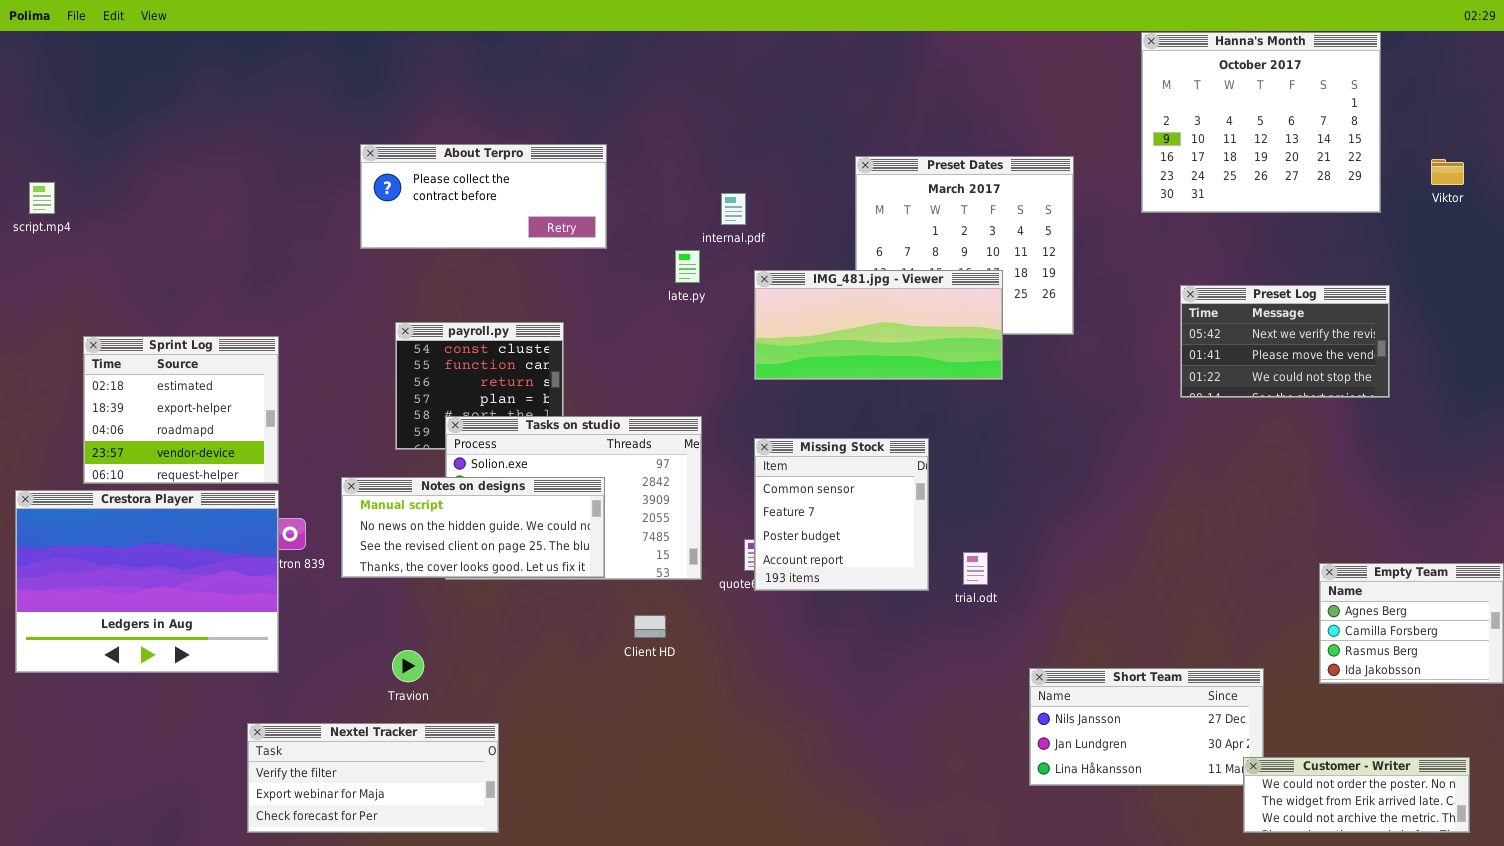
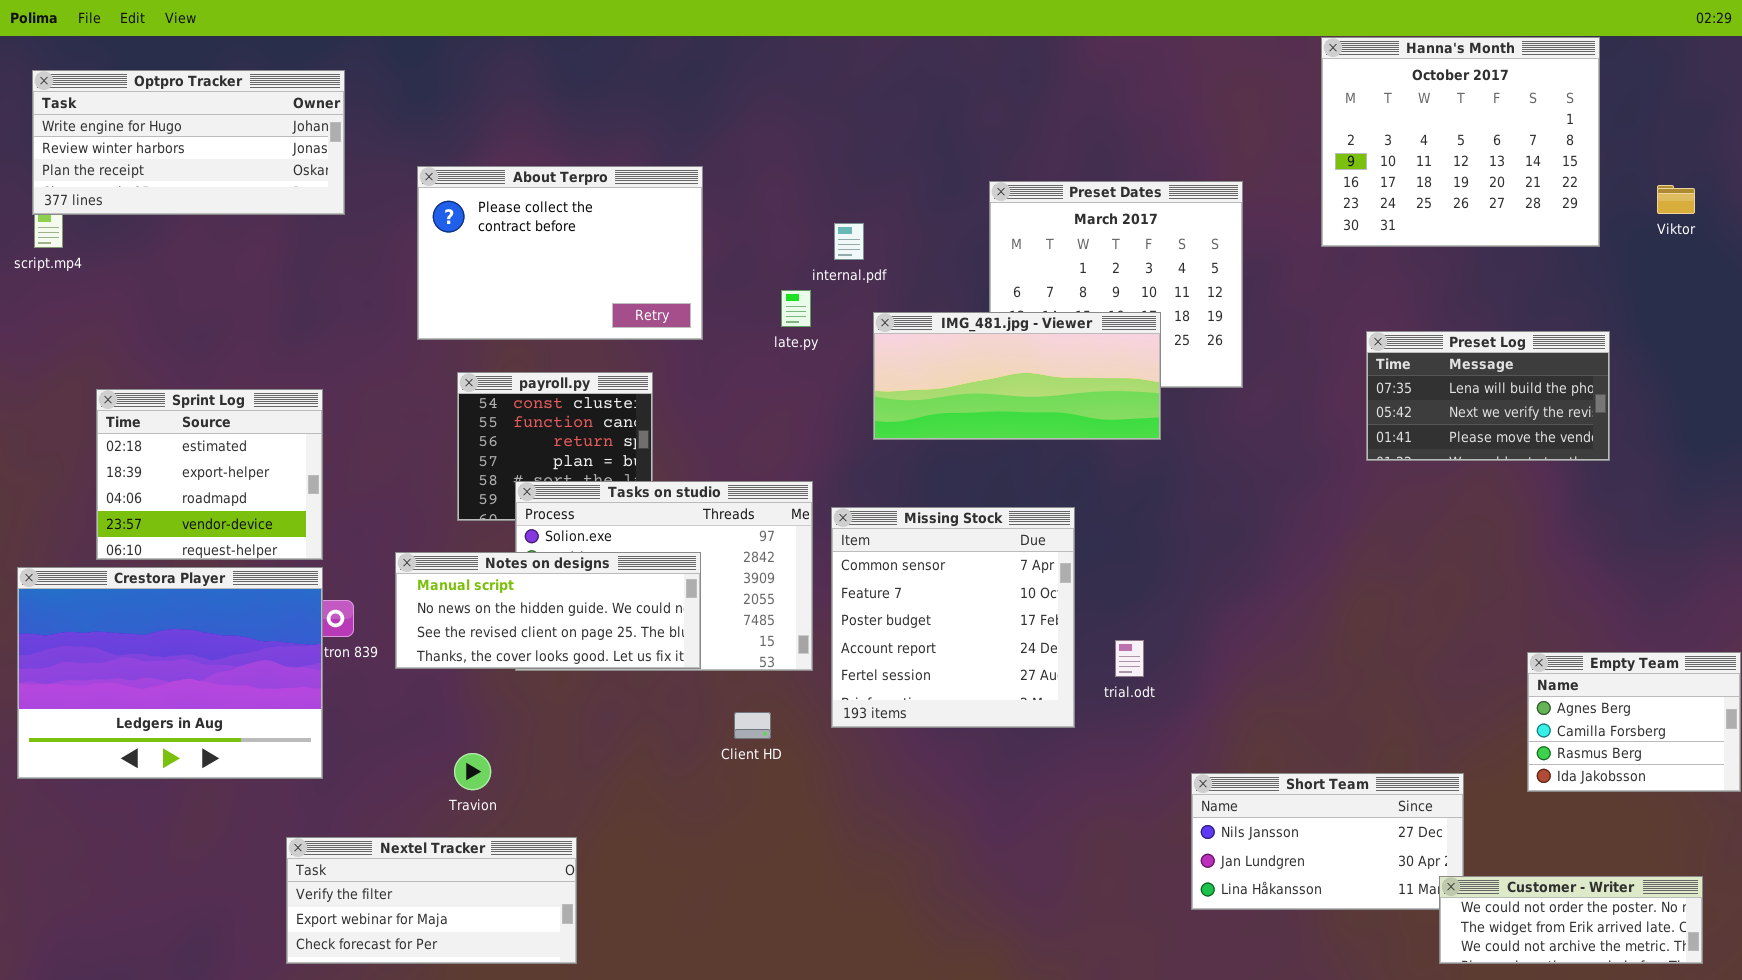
Optpro Tracker: none -> [32,70,345,215], opened
About Terpro: [360,144,607,249] -> [417,166,703,340], resized
Preset Log: [1180,285,1390,398] -> [1366,331,1610,461], scrolled up 1 row
Missing Stock: [754,438,929,591] -> [831,507,1075,728], resized

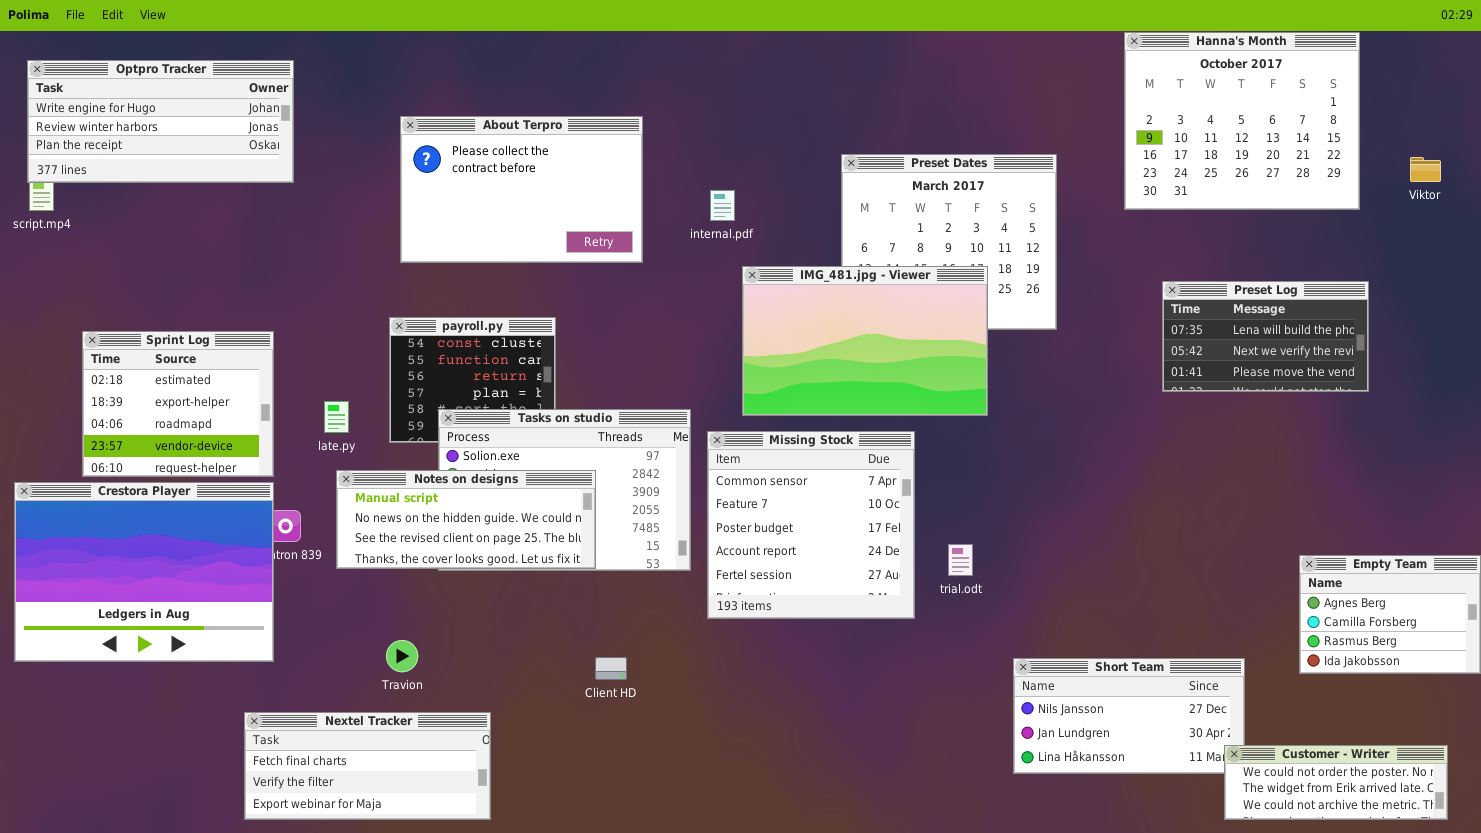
About Terpro: [417,166,703,340] -> [400,116,643,263], moved
late.py: [781,290,811,327] -> [324,401,349,433], moved
IMG_481.jpg - Viewer: [873,312,1161,440] -> [742,266,988,416], resized
Client HD: [734,712,771,739] -> [595,657,627,680], moved
Nextel Tracker: [286,837,577,964] -> [244,712,491,820], scrolled up 1 row

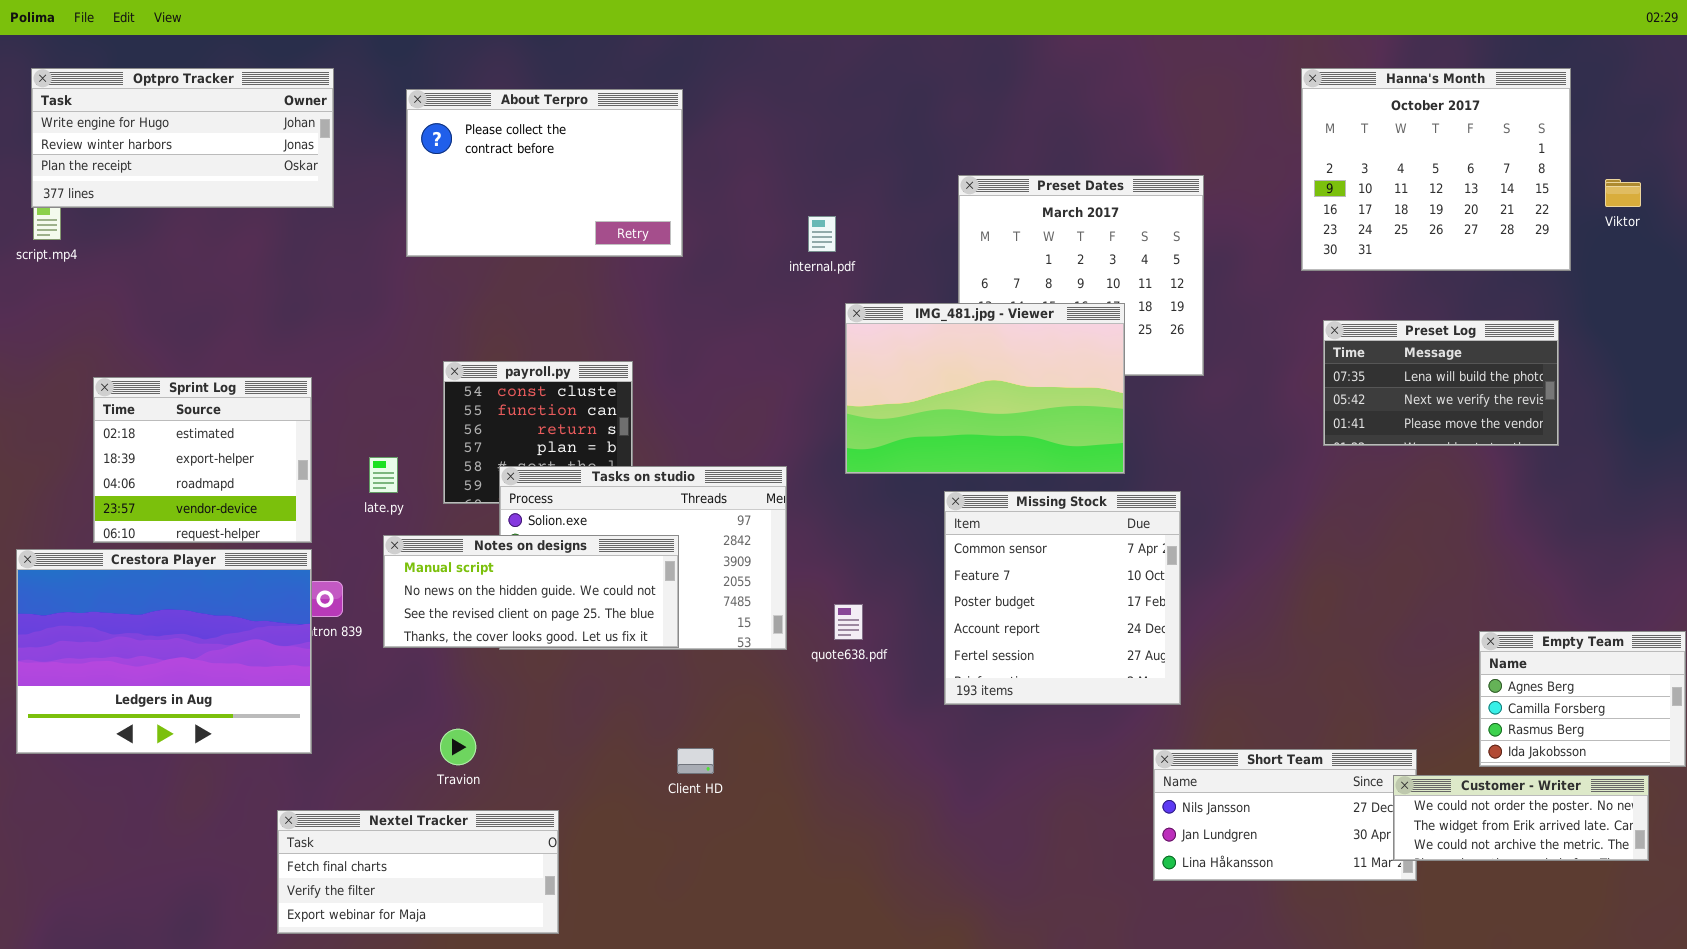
Hanna's Month: [1124,32,1360,210] -> [1301,68,1571,271], moved
About Terpro: [400,116,643,263] -> [406,89,683,257], moved
Missing Stock: [707,431,915,619] -> [944,491,1181,705], moved
Customer - Writer: [1224,745,1448,820] -> [1393,775,1649,861], moved

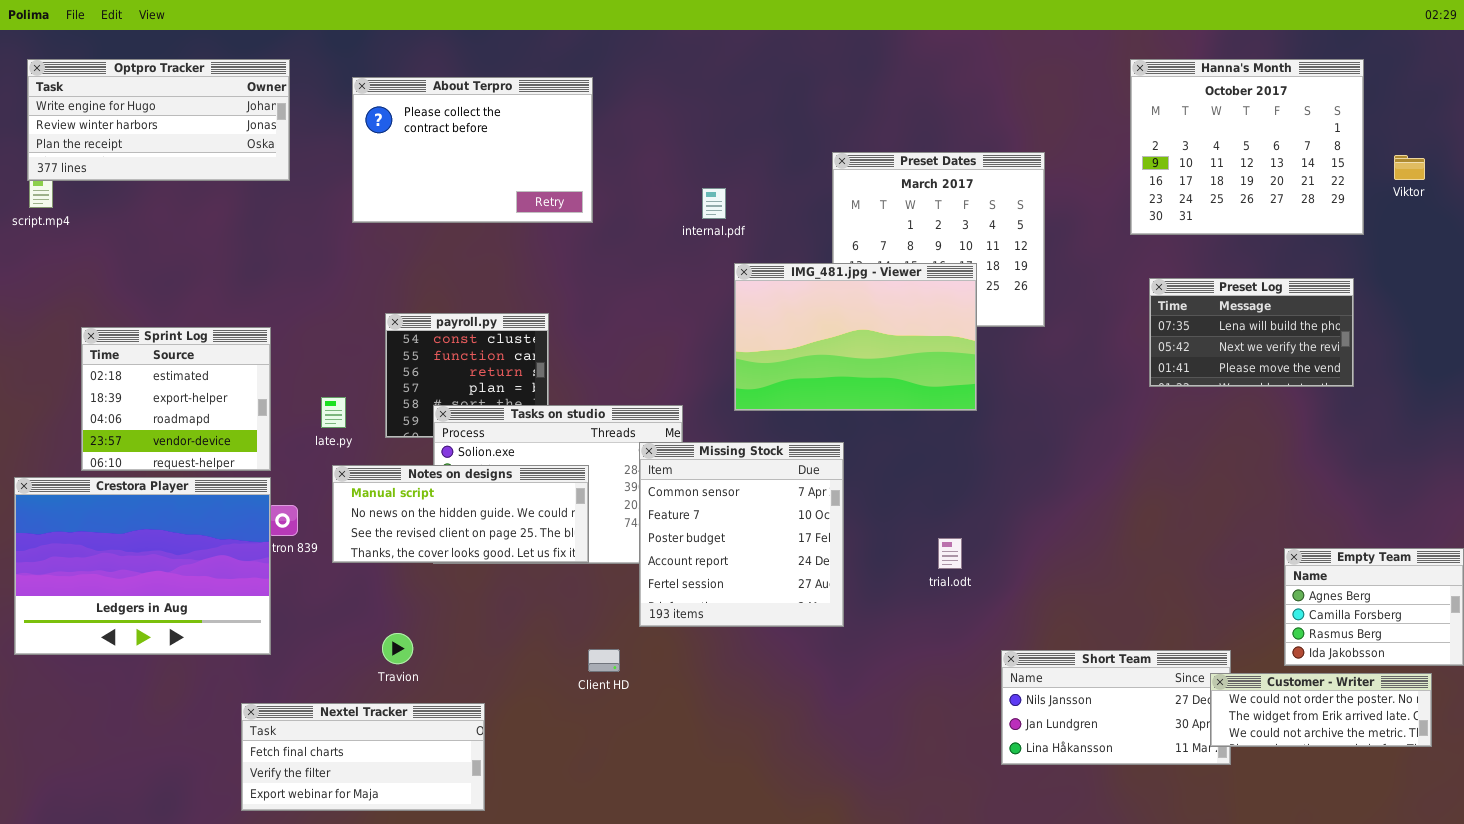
Missing Stock: [944,491,1181,705] -> [639,442,844,627], moved

